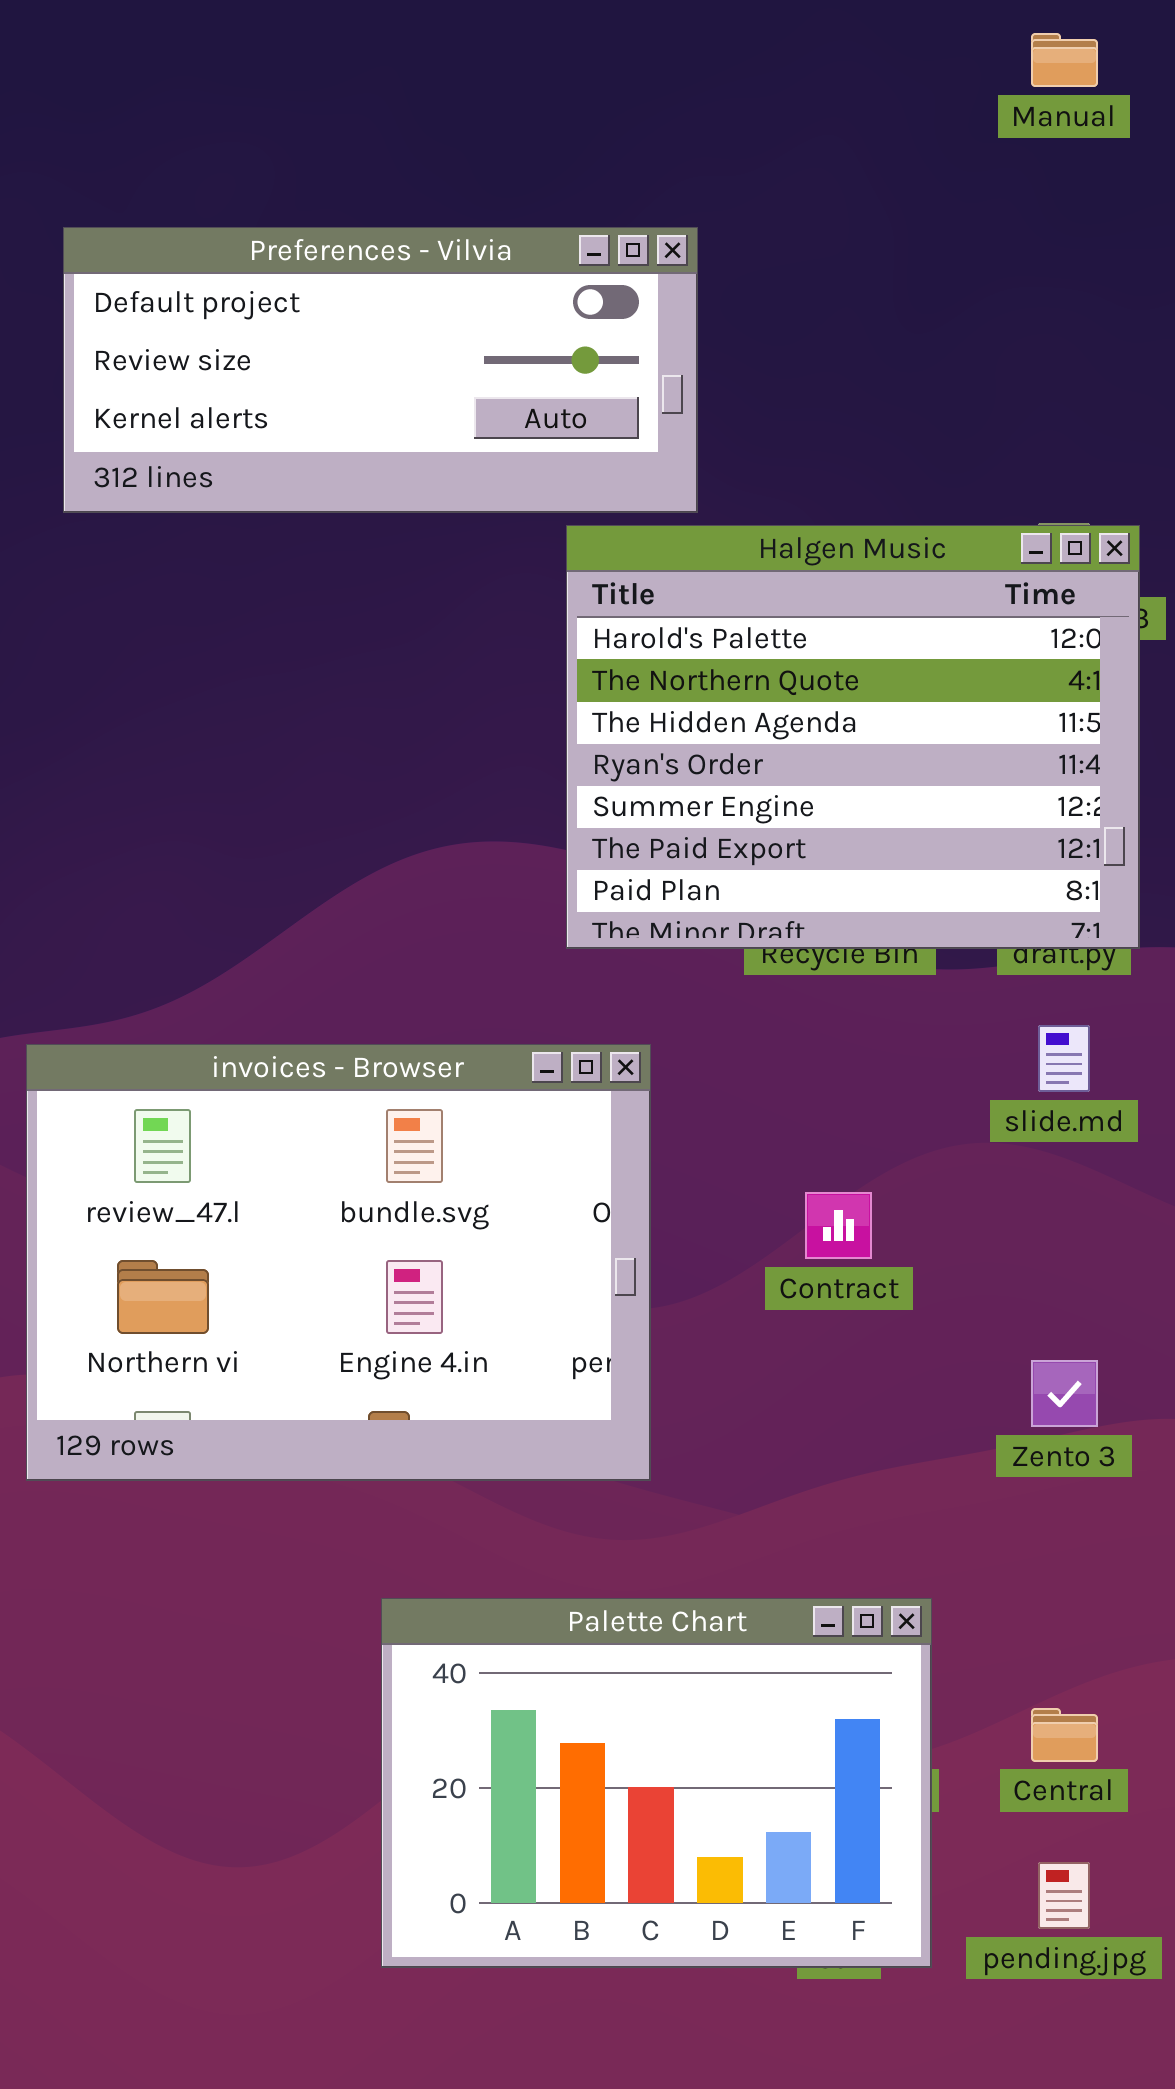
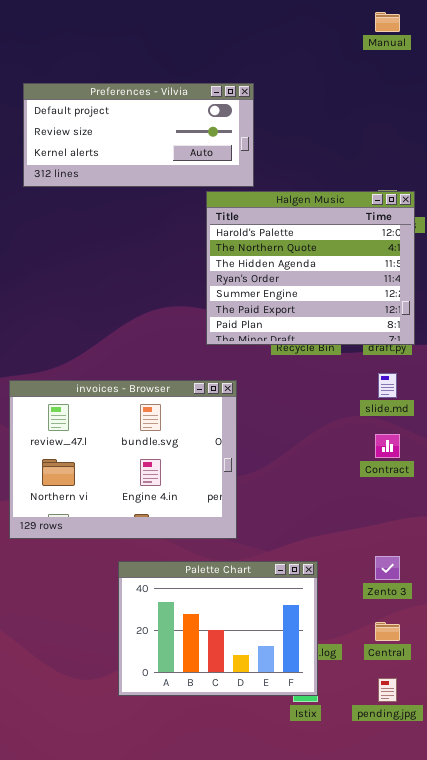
Contract: [805,1192,872,1259] -> [375,434,400,458], moved
Zento 3: [1031,1360,1098,1427] -> [375,556,400,580], moved
Palette Chart: [381,1598,932,1968] -> [118,561,318,696], moved

